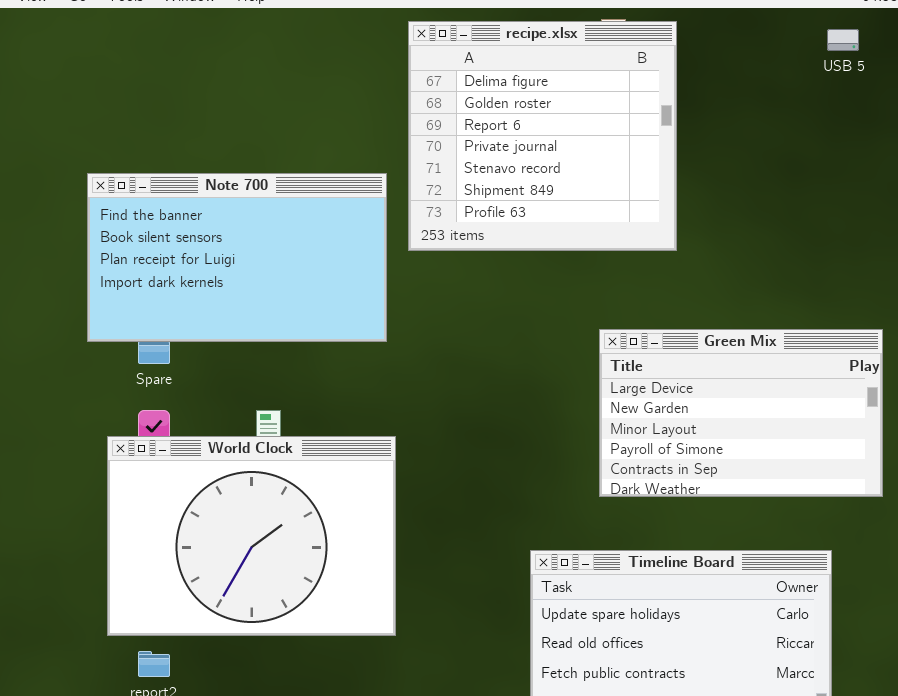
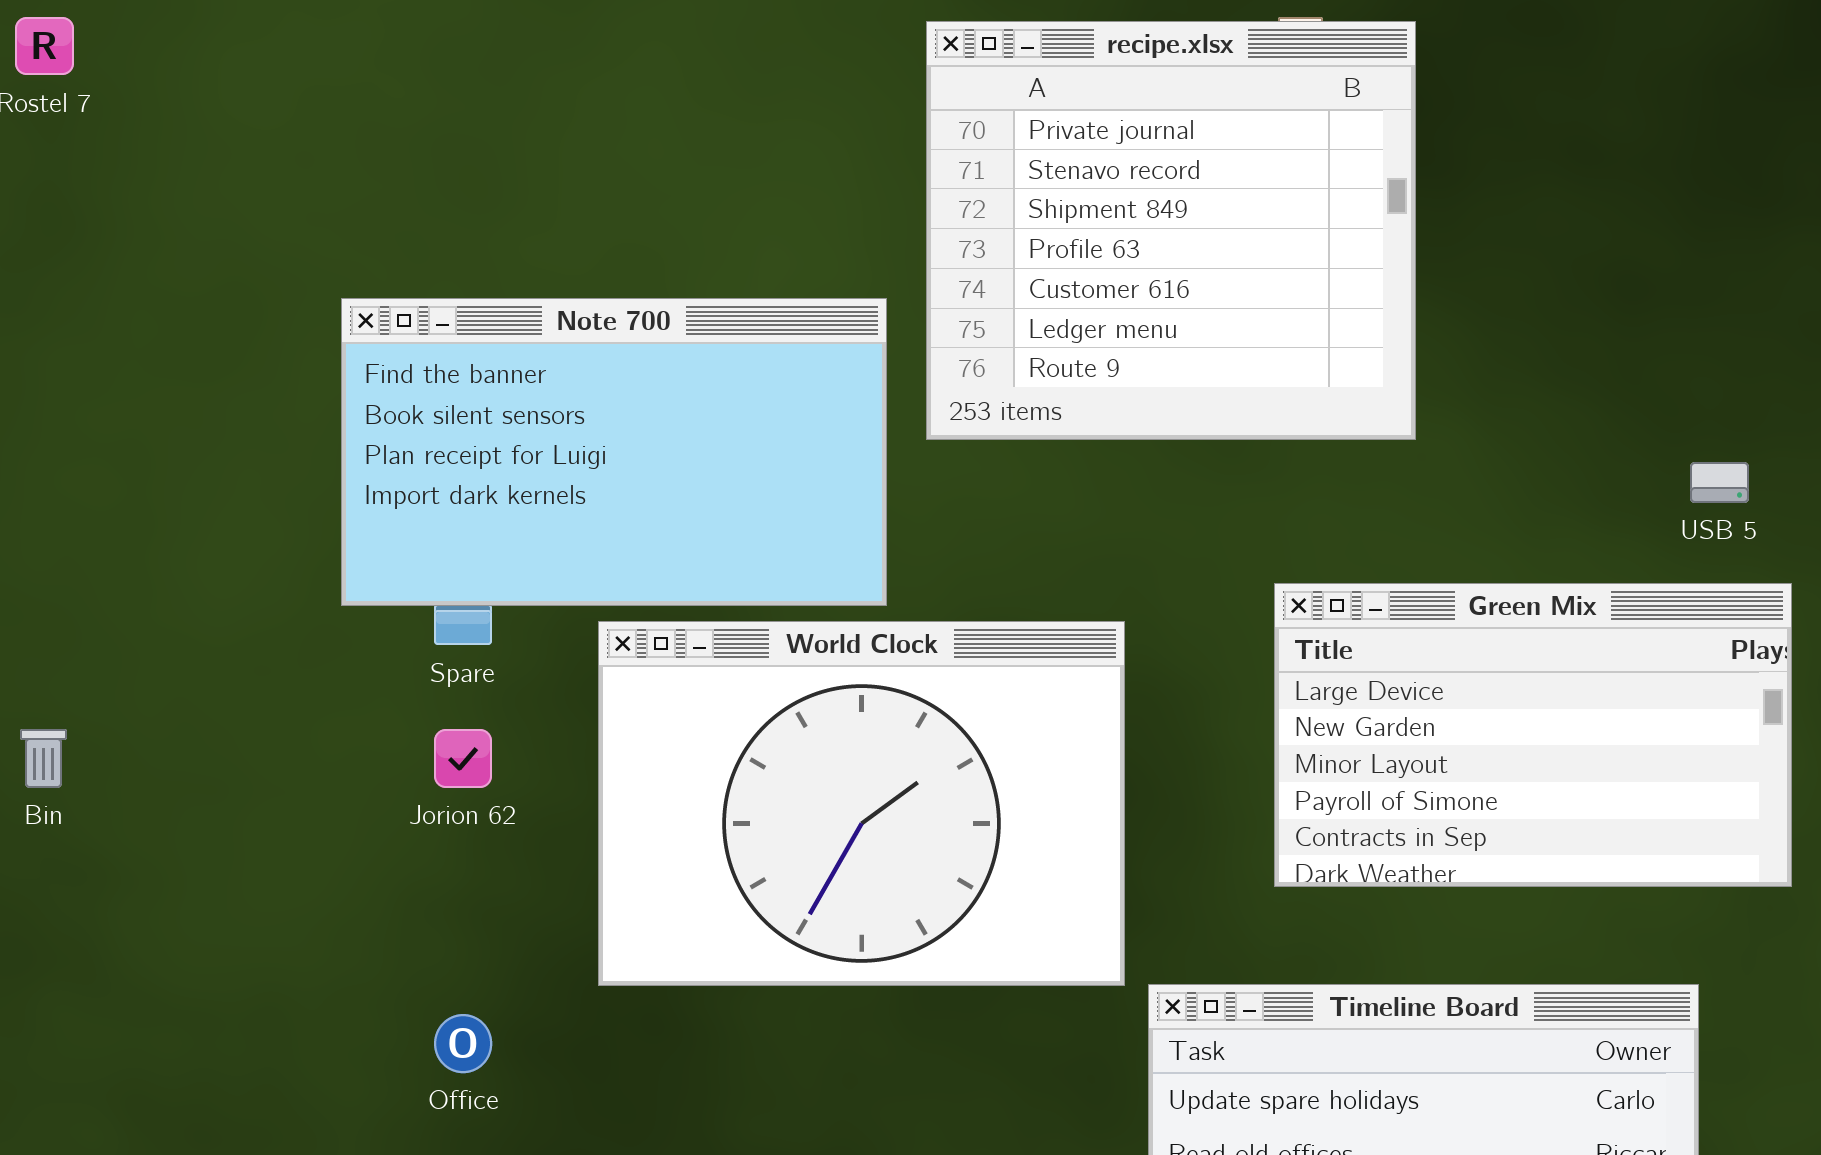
recipe.xlsx: [408,21,677,251] -> [926,21,1416,440], scrolled down 3 rows
USB 5: [827,29,859,51] -> [1690,462,1749,503], moved
World Clock: [107,436,396,636] -> [598,621,1125,986], moved

